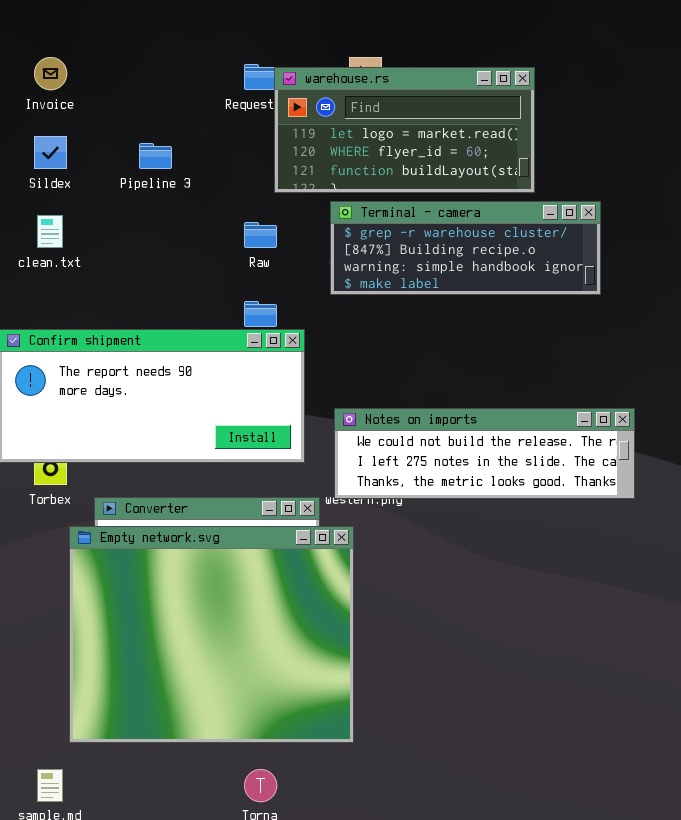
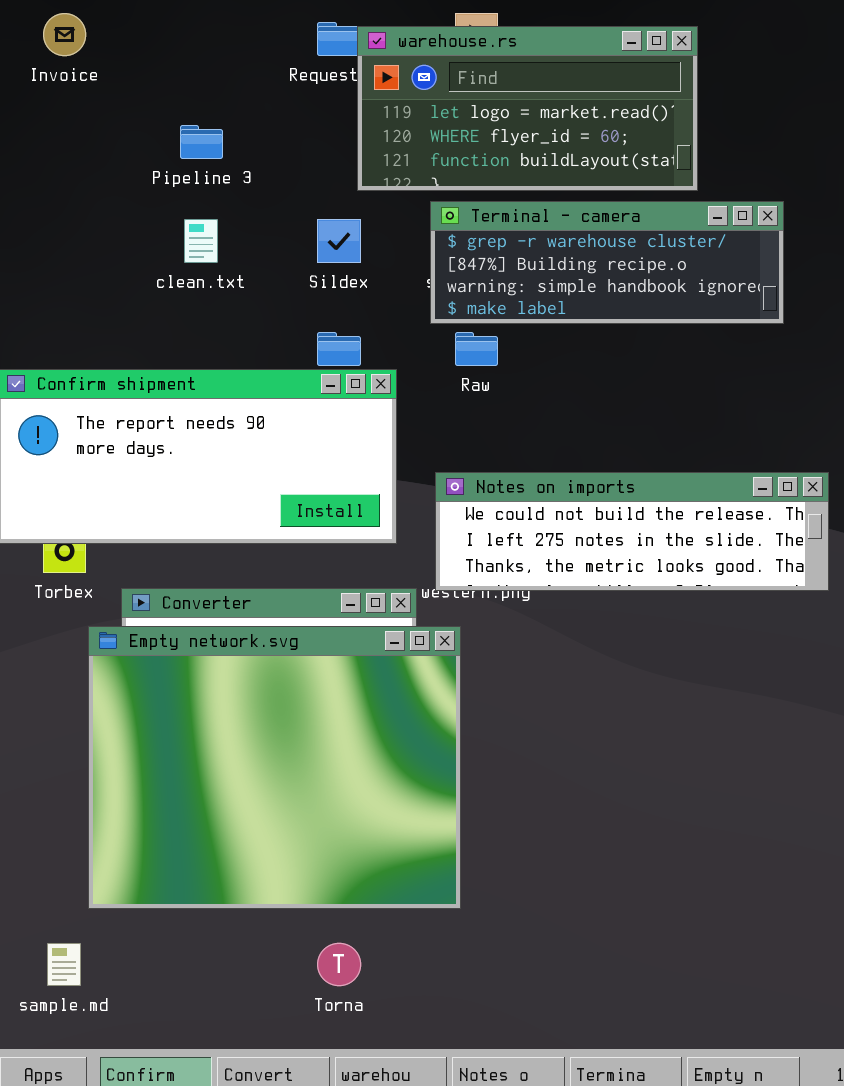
Sildex: [34,136,67,169] -> [317,219,361,263], moved
clean.txt: [37,215,63,248] -> [184,219,218,263], moved
Raw: [244,222,277,248] -> [455,332,498,366], moved

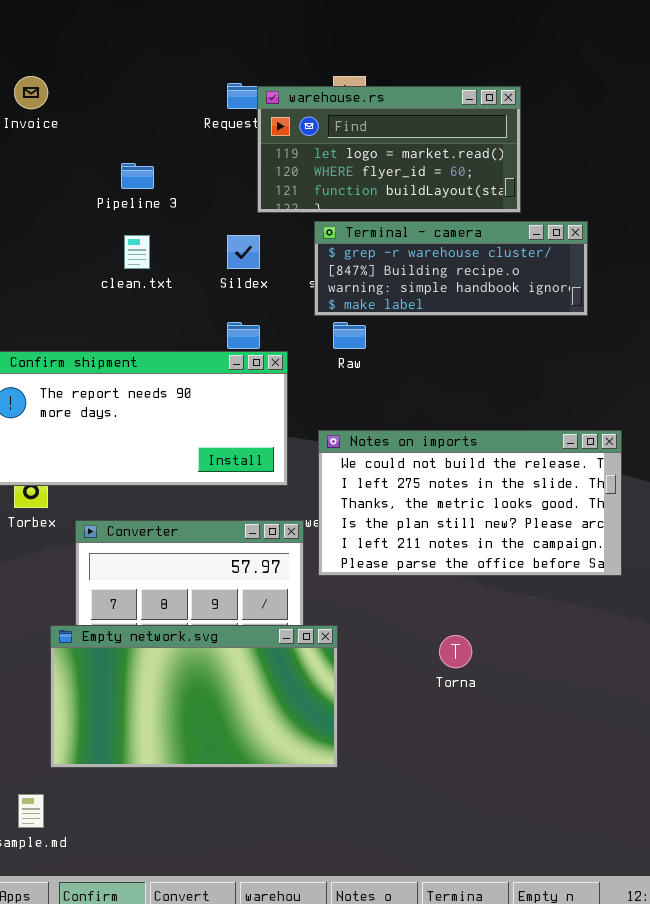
Notes on imports: [435,472,829,591] -> [318,430,622,576], resized
Empty network.svg: [88,626,461,909] -> [50,625,338,768], resized
Torna: [317,943,361,986] -> [439,635,472,668], moved

